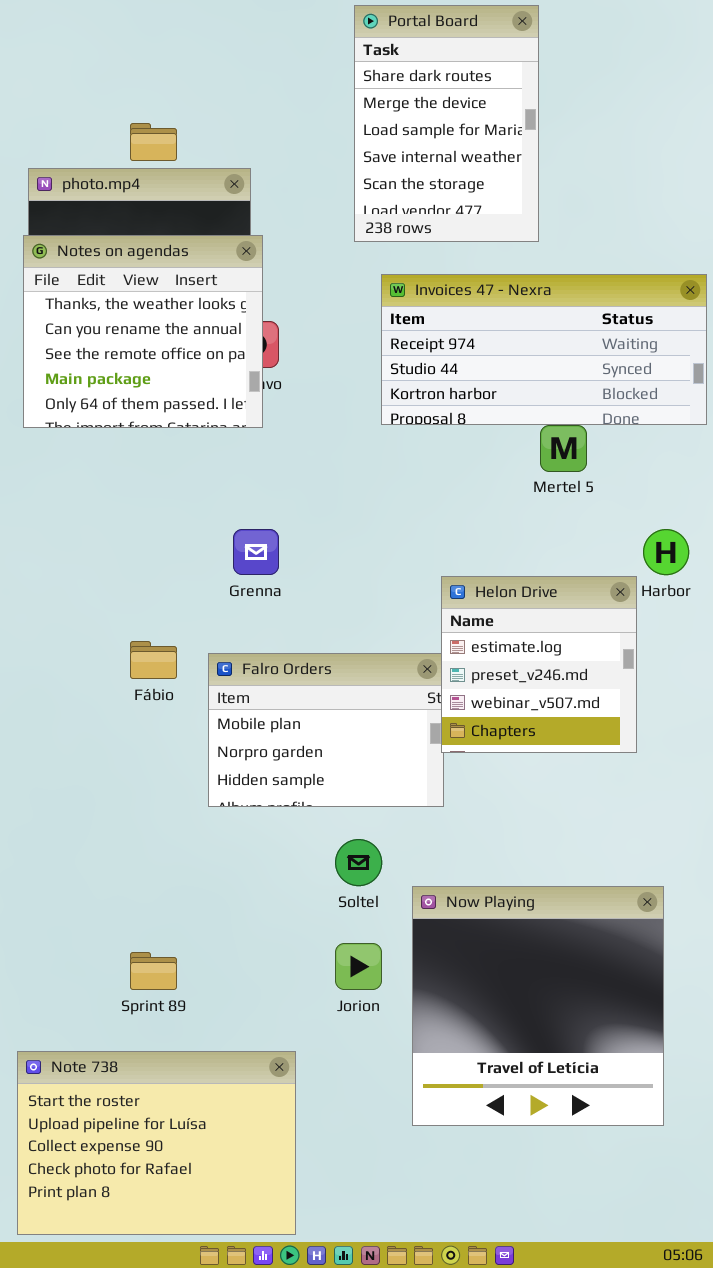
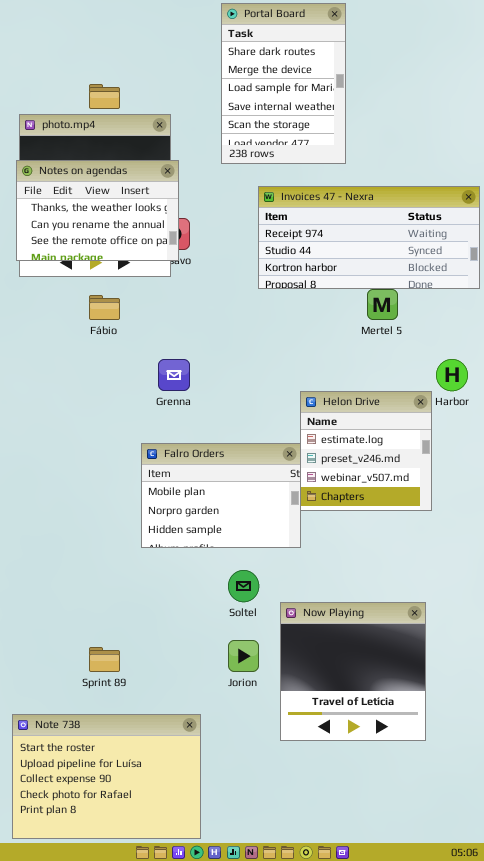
Portal Board: [354,5,539,242] -> [221,3,346,164], moved
Notes on agendas: [23,235,263,428] -> [16,160,179,261], resized
Fábio: [130,641,177,679] -> [89,295,120,320], moved
Now Playing: [412,886,664,1126] -> [280,602,426,741], resized

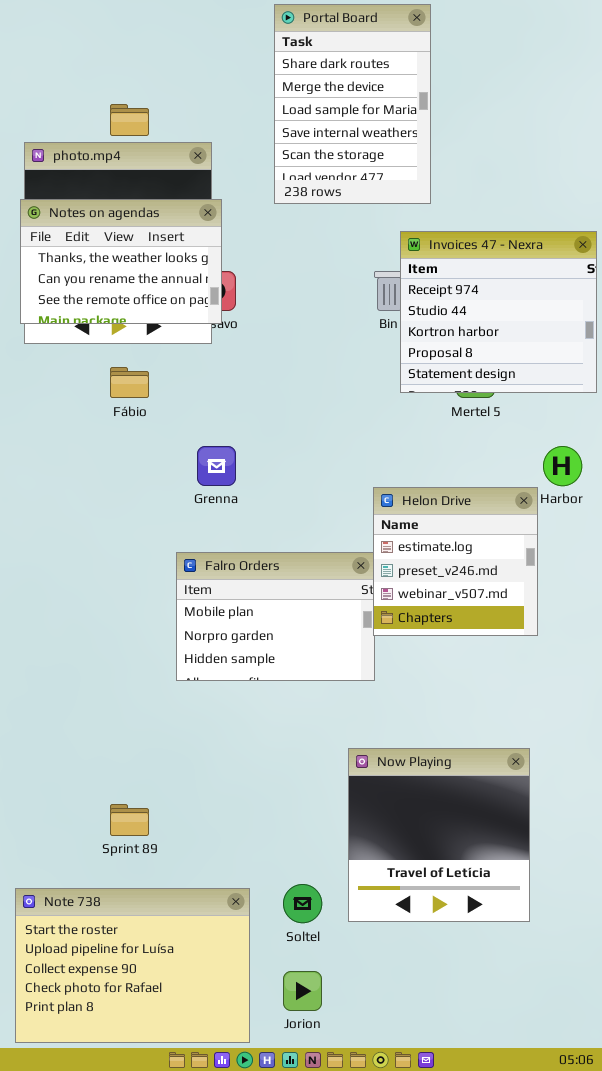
Invoices 47 - Nexra: [258,186,480,289] -> [400,231,597,393], resized
Soltel: [228,570,259,602] -> [283,884,322,923], moved
Jorion: [228,640,259,672] -> [283,971,322,1011], moved

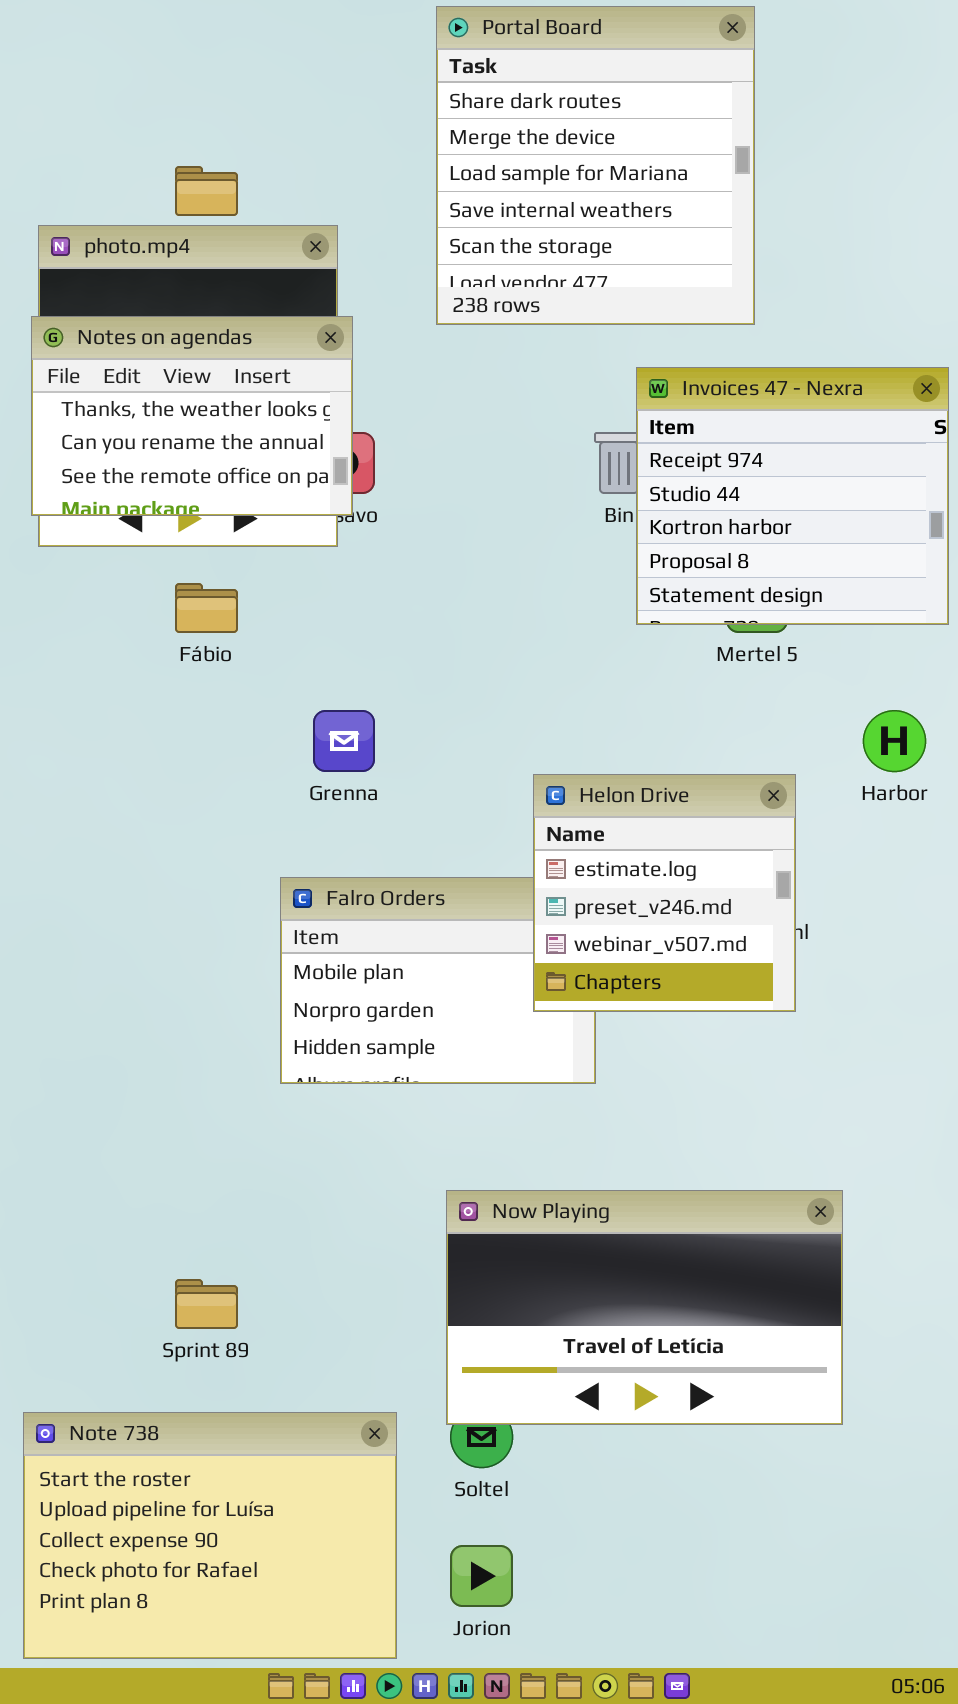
Portal Board: [274,4,431,204] -> [436,6,755,325], resized
Helon Drive: [373,487,538,636] -> [533,774,796,1012], moved
Now Playing: [348,748,530,922] -> [446,1190,843,1425], resized

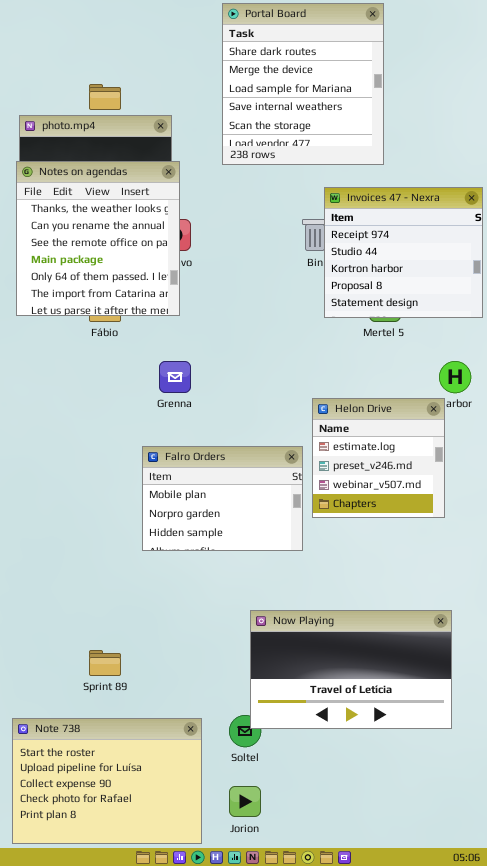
Notes on agendas: [31,316,353,516] -> [16,161,180,316], resized
Helon Drive: [533,774,796,1012] -> [312,398,445,518], moved
Now Playing: [446,1190,843,1425] -> [250,610,452,729], moved

